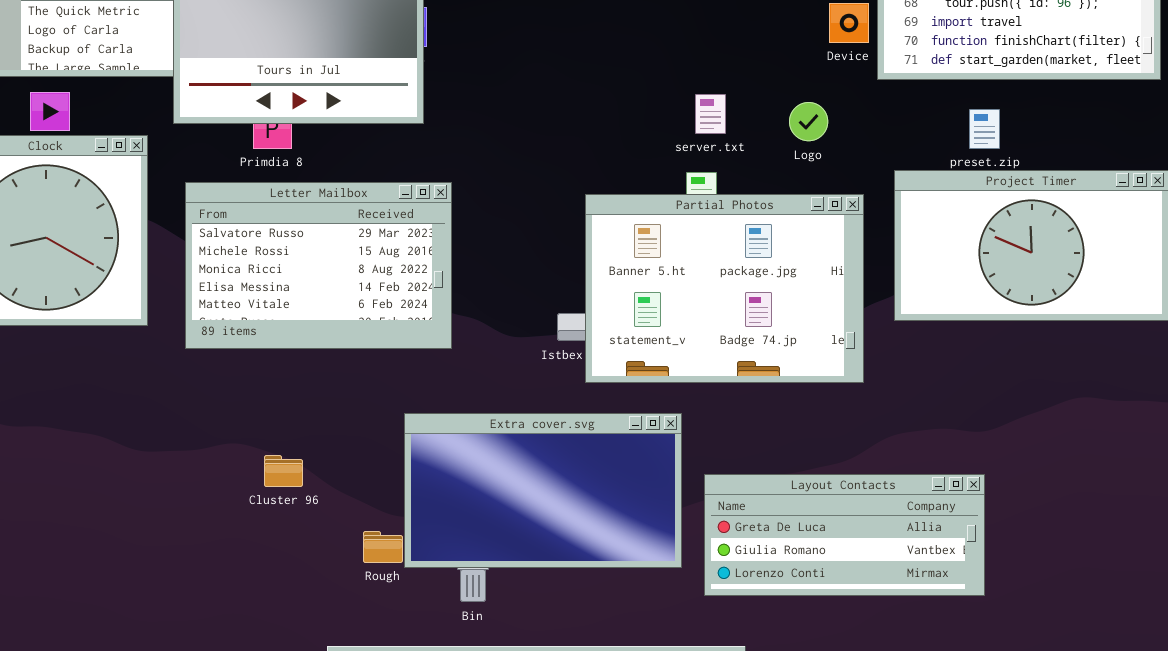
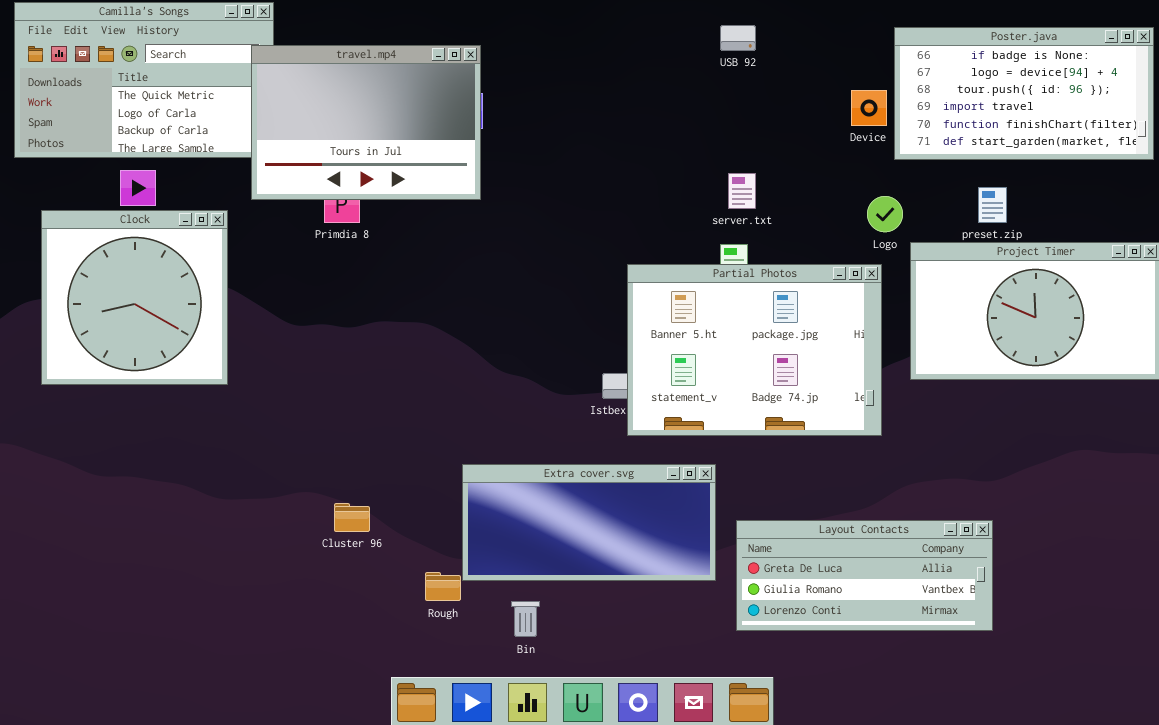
Logo: [789,102,828,141] -> [867,196,903,232], moved
Letter Mailbox: [185,182,452,349] -> none, closed
Extra cover.svg: [404,413,682,568] -> [462,464,716,581], resized

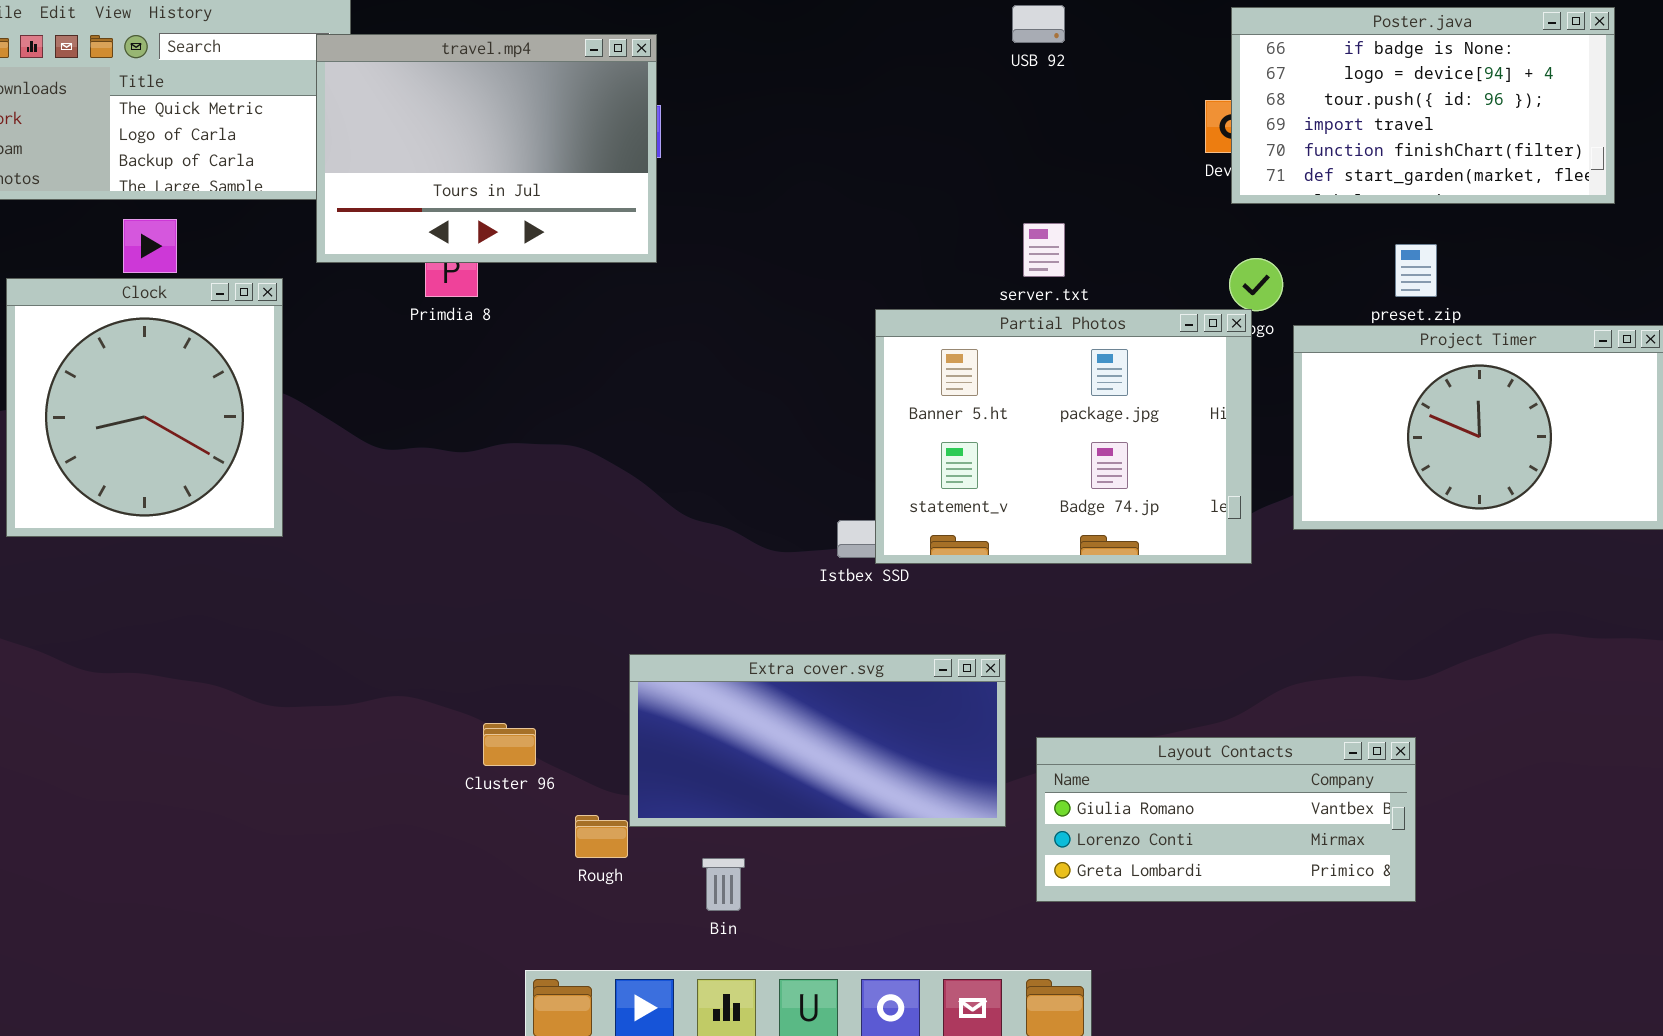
Poster.java: [894,27,1154,160] -> [1231,7,1615,204], moved
Partial Photos: [627,264,882,436] -> [875,309,1252,564], moved
Cluster 96: [334,503,370,532] -> [483,723,536,766], moved
Layout Contacts: [736,520,993,631] -> [1036,737,1416,902], scrolled down 1 row

